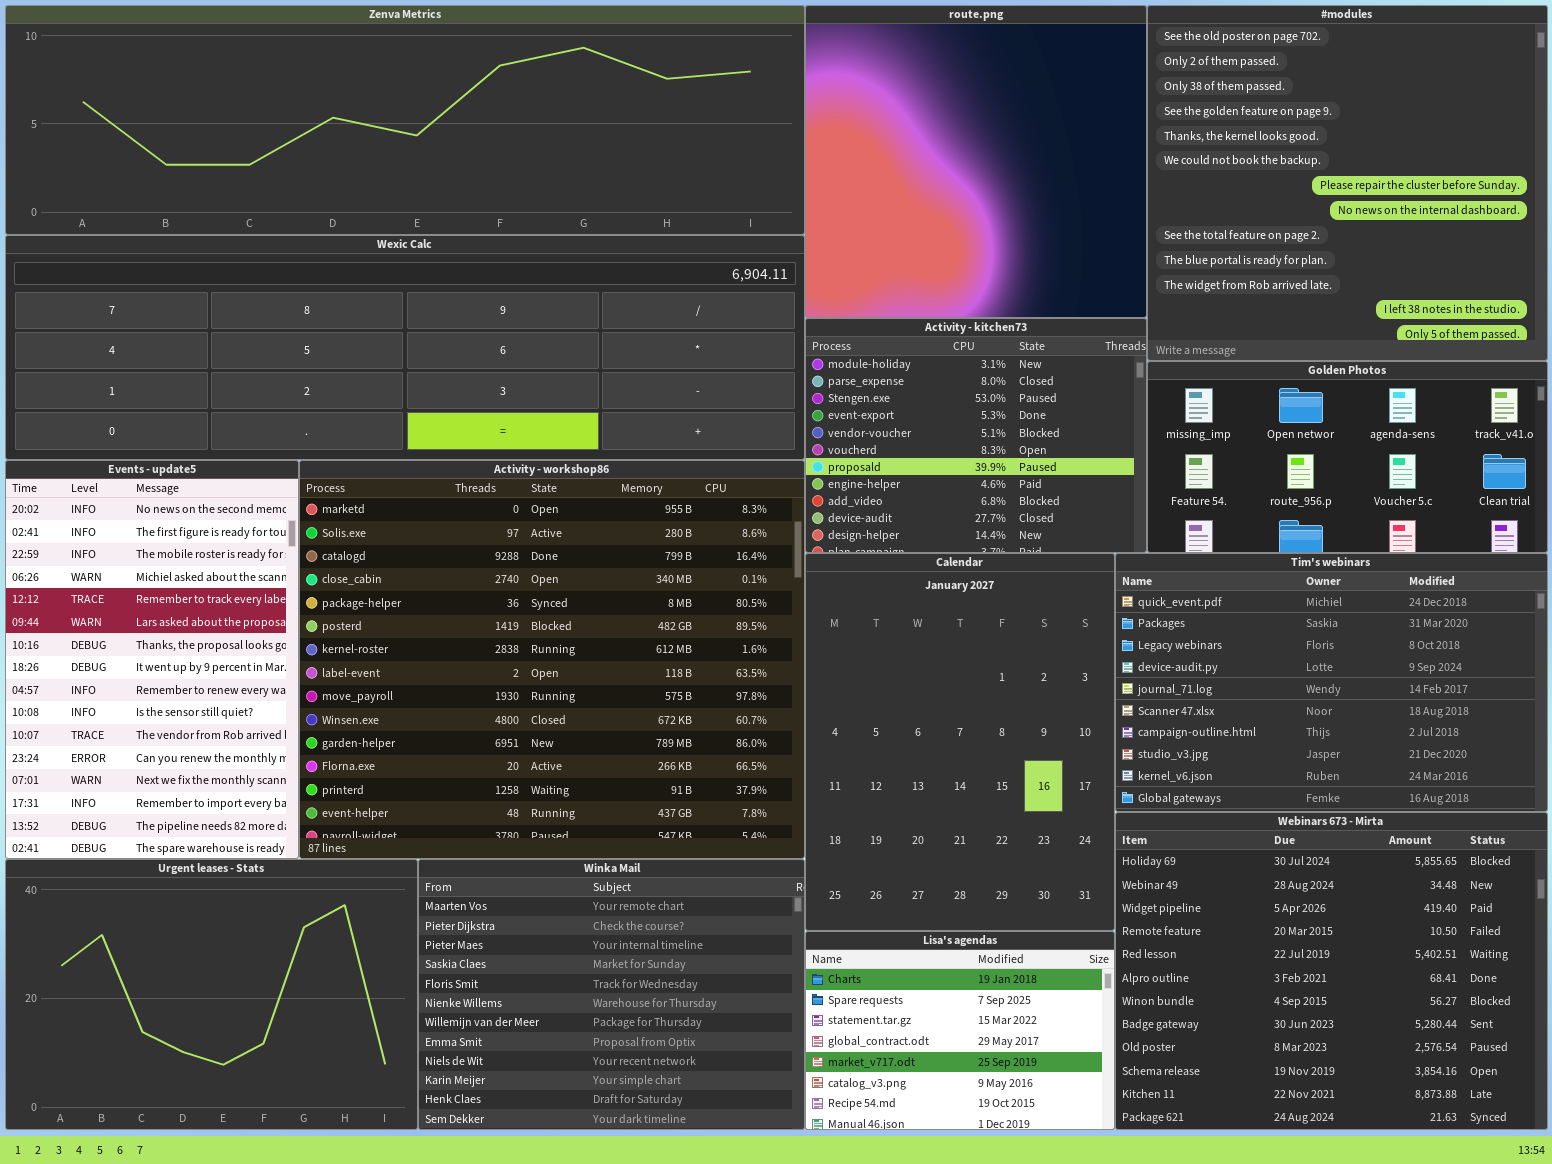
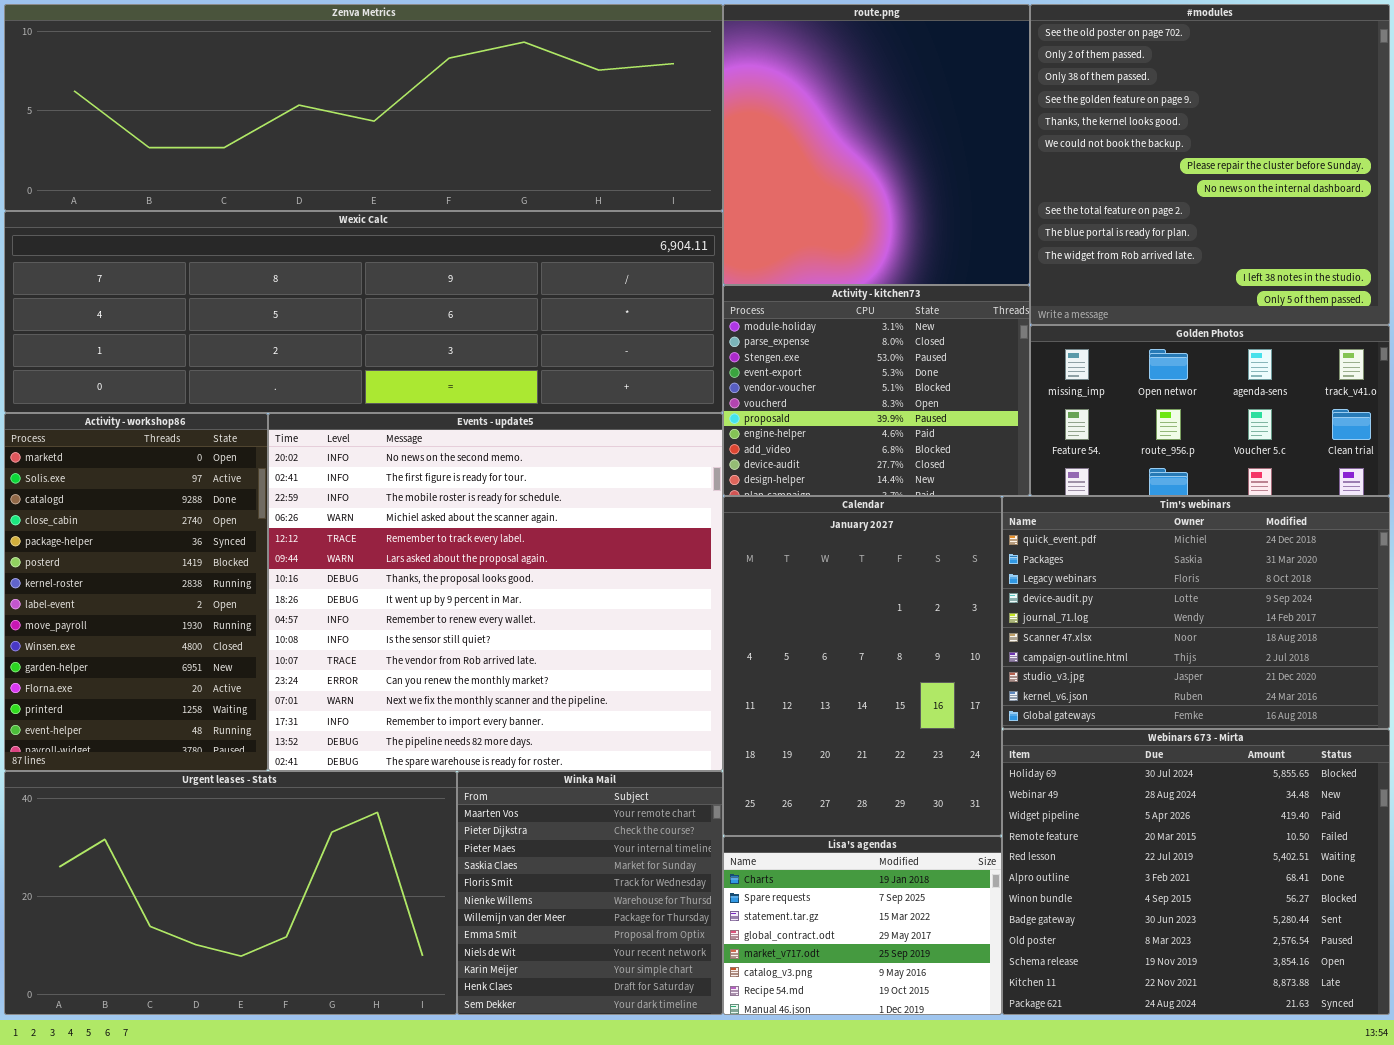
Events - update5: [5,460,299,859] -> [268,413,723,771], moved, resized
Activity - workshop86: [299,460,805,859] -> [4,413,268,771], moved, resized
Urgent leases - Stats: [5,859,418,1130] -> [4,771,457,1015], resized
Winka Mail: [418,859,805,1130] -> [457,771,723,1015], resized

